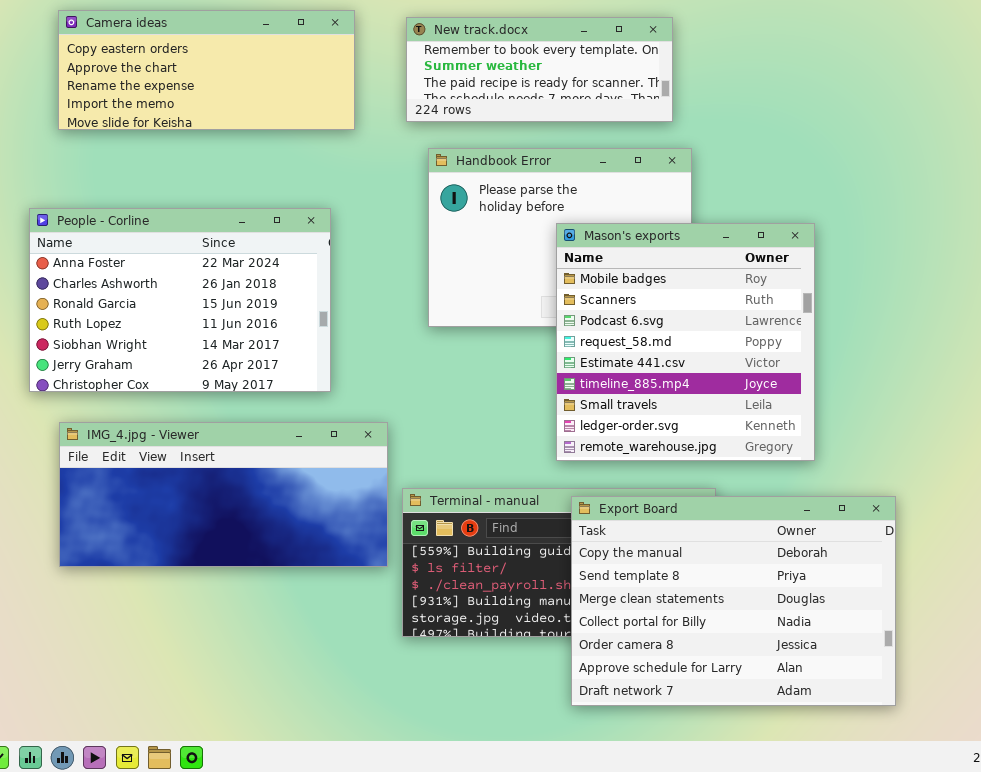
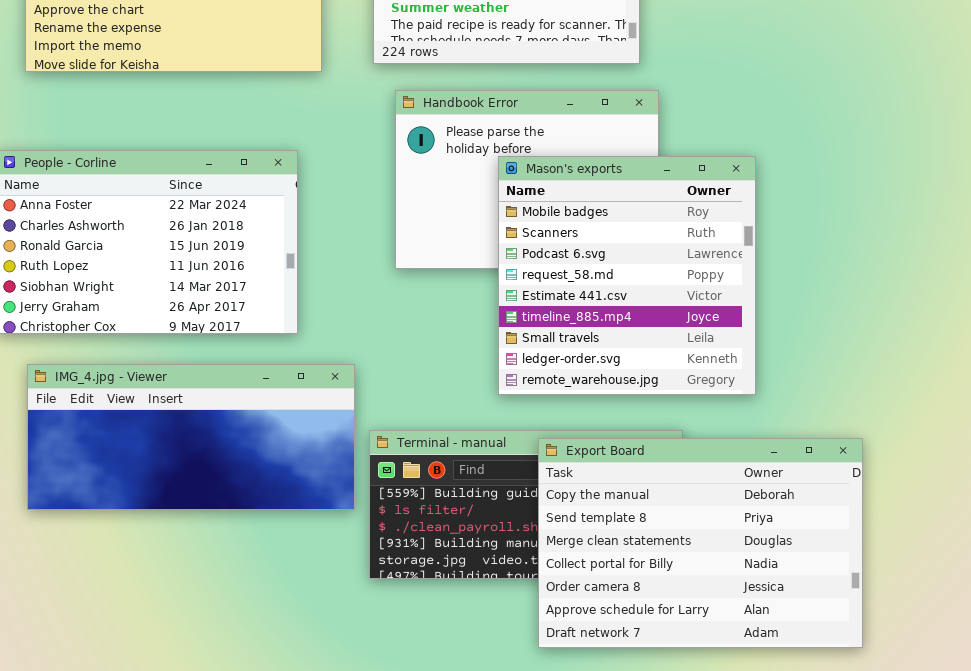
Mason's exports: [556,223,815,461] -> [498,156,756,395], moved

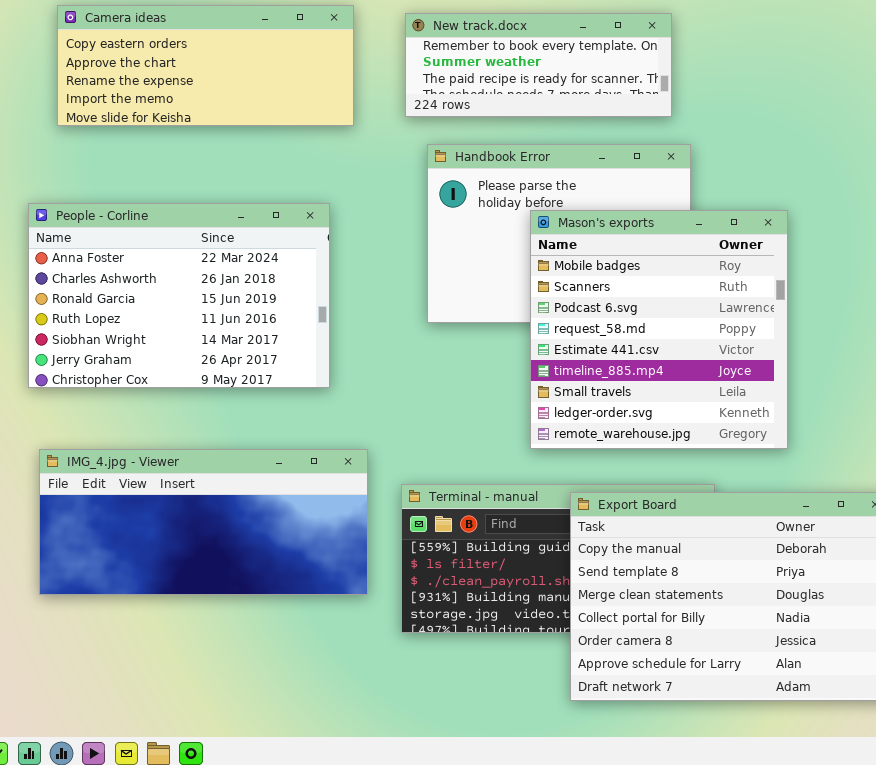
IMG_4.jpg - Viewer: [27,364,355,510] -> [39,449,368,595], moved

